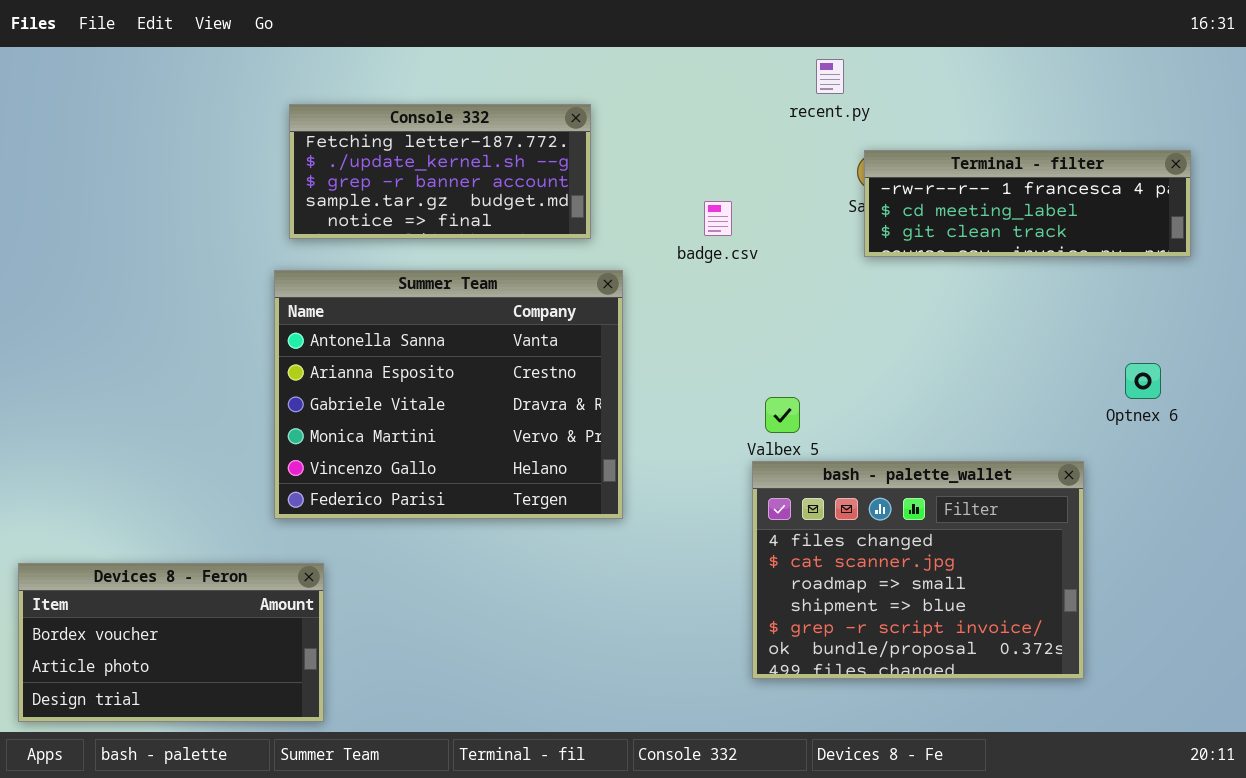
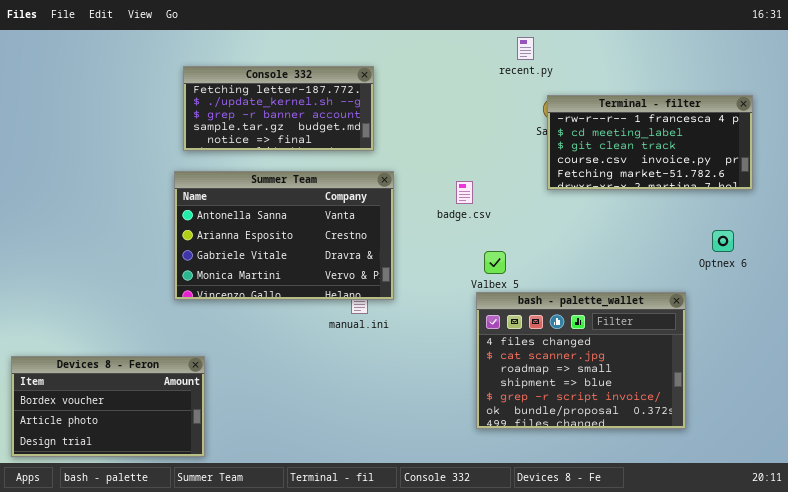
Terminal - filter: [864,150,1191,257] -> [547,95,753,190], resized
badge.csv: [704,201,732,236] -> [456,181,473,204], moved
Summer Team: [274,270,623,519] -> [174,171,394,300], resized

